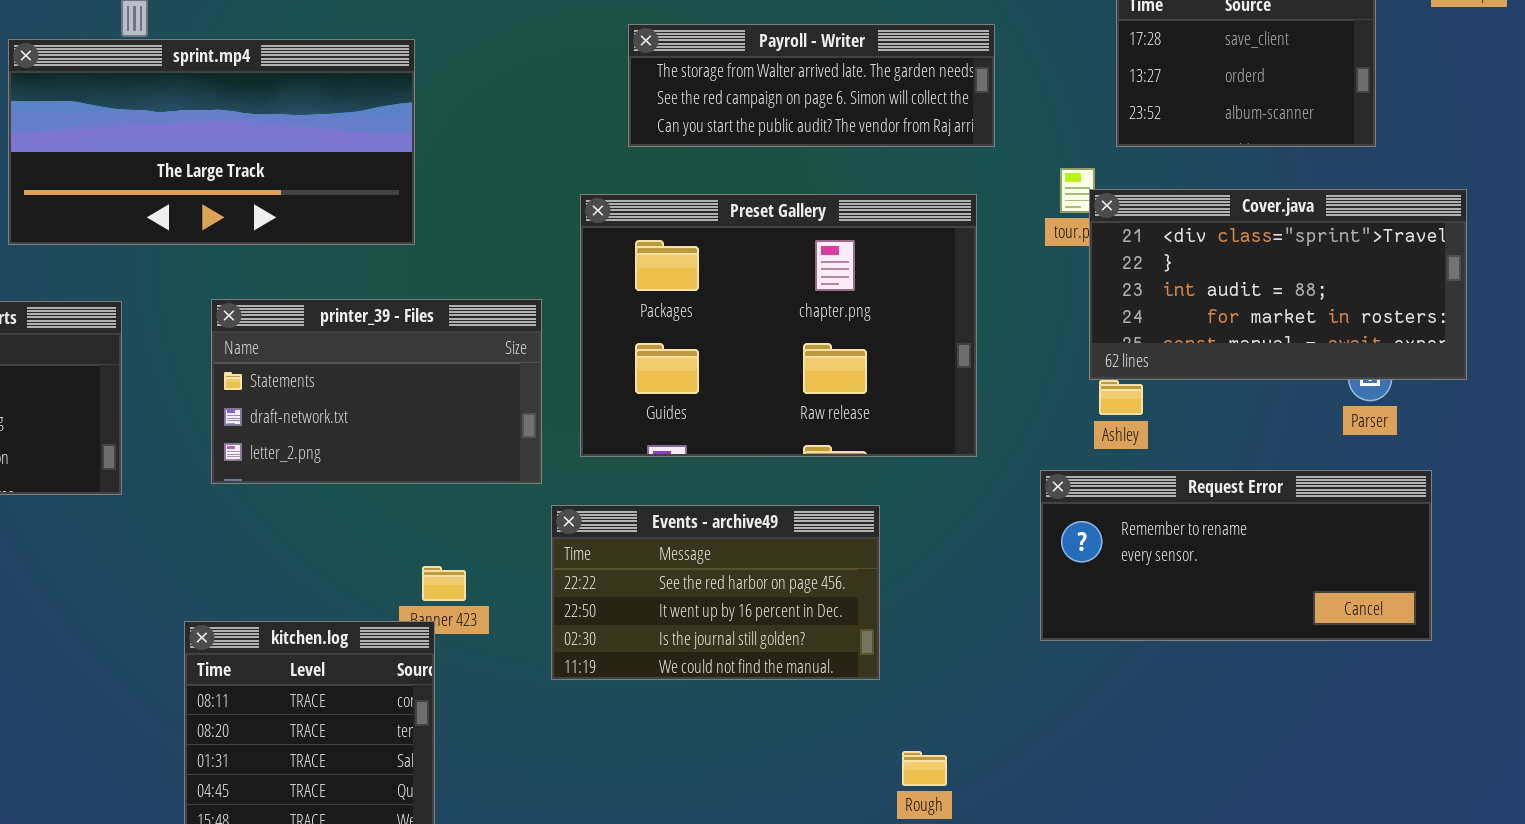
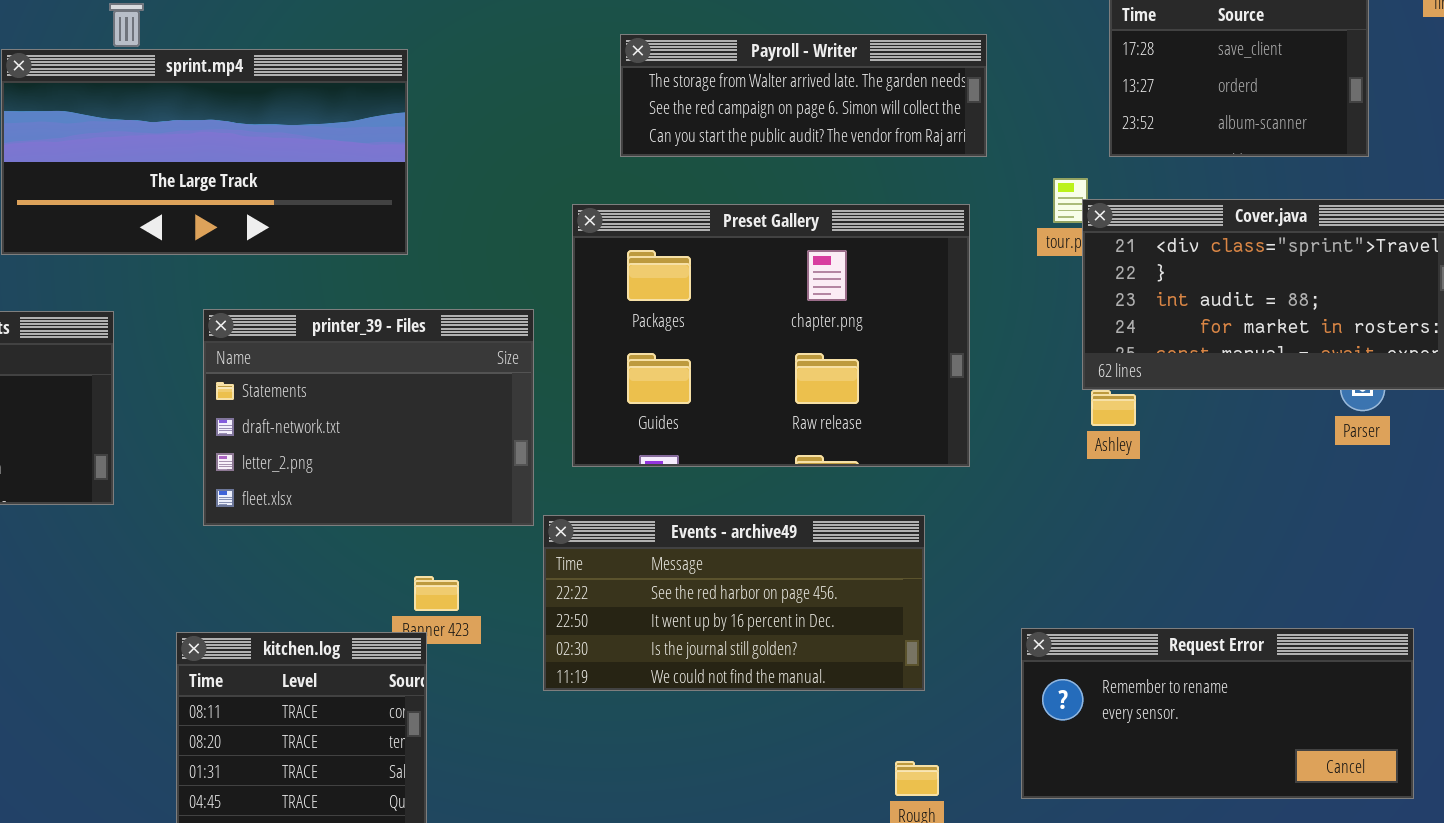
printer_39 - Files: [211,299,542,484] -> [203,309,534,526], resized
Request Error: [1040,470,1432,641] -> [1021,628,1414,799], moved
Events - archive49: [551,505,880,680] -> [543,515,925,691], resized

